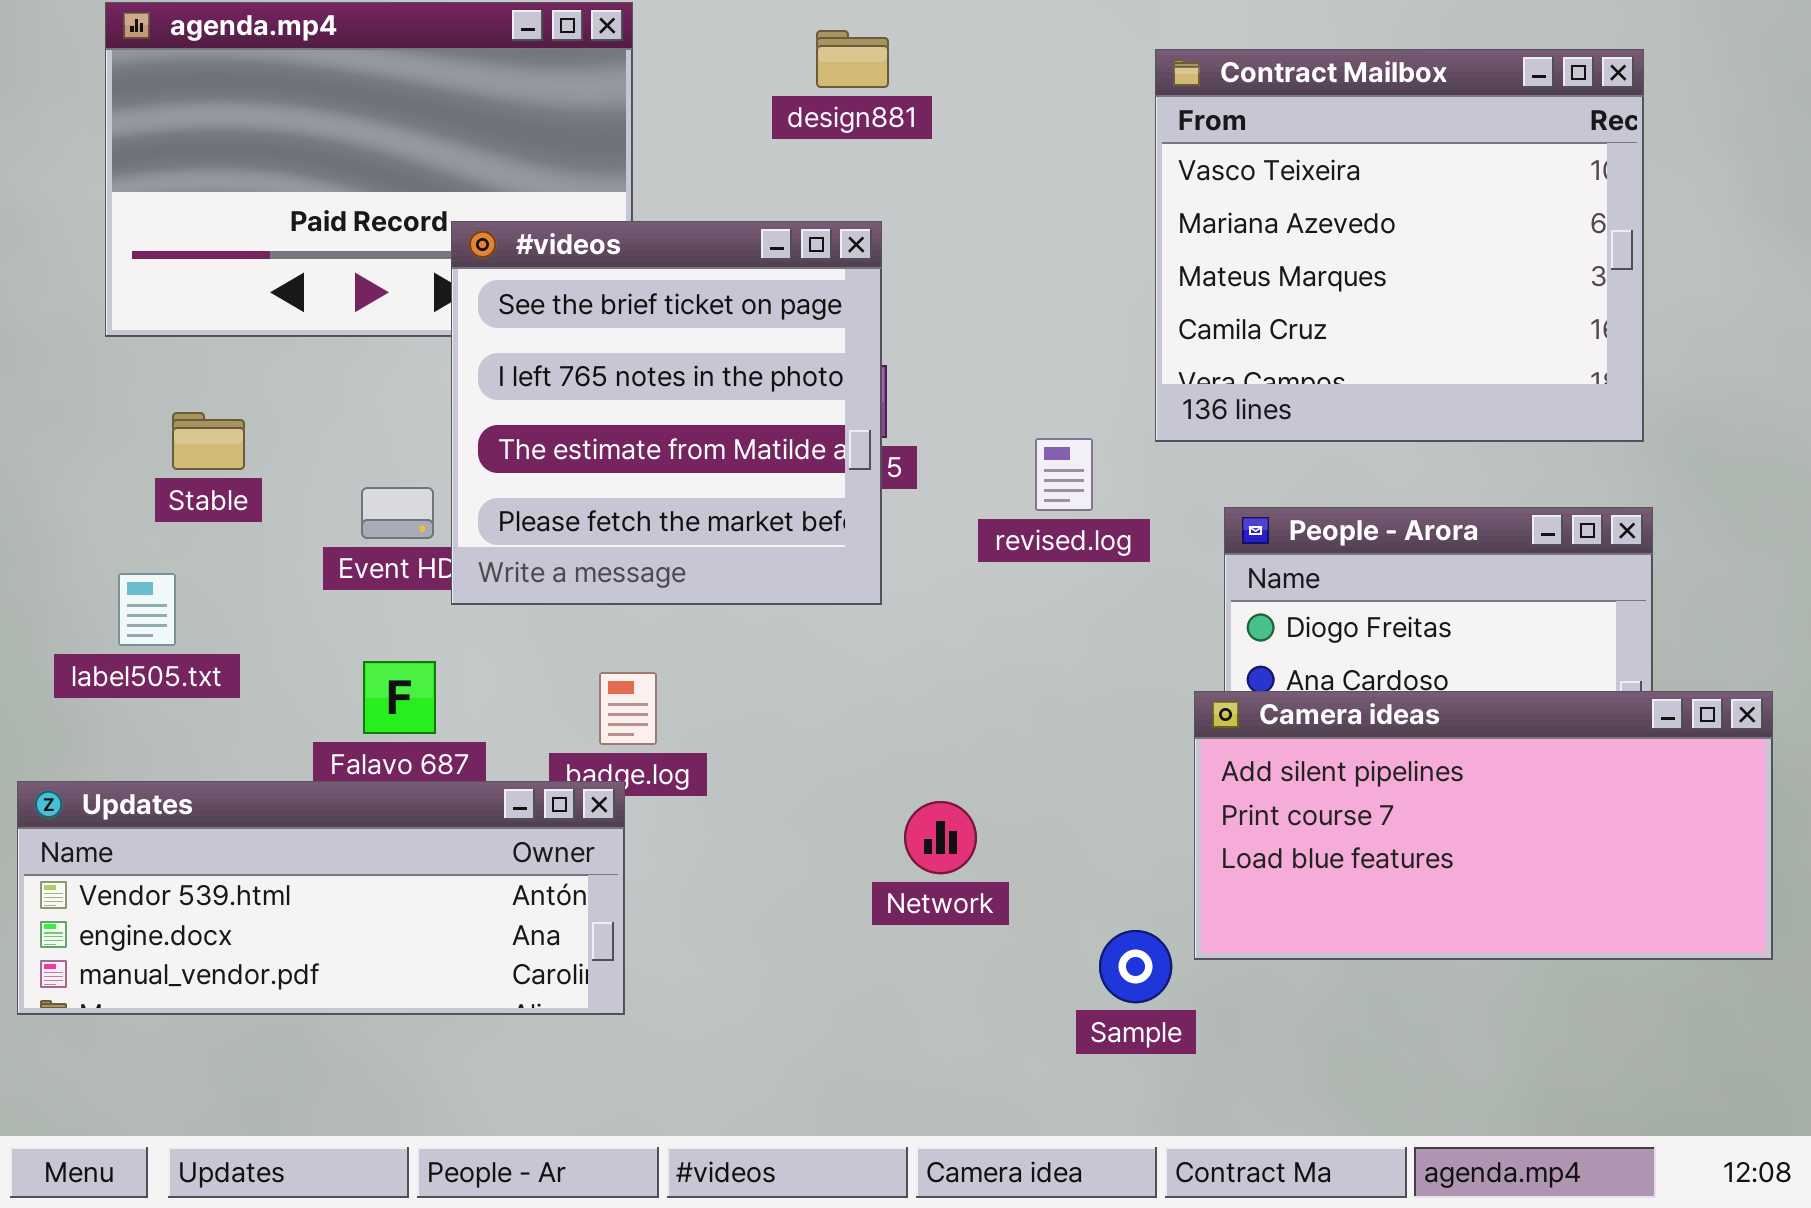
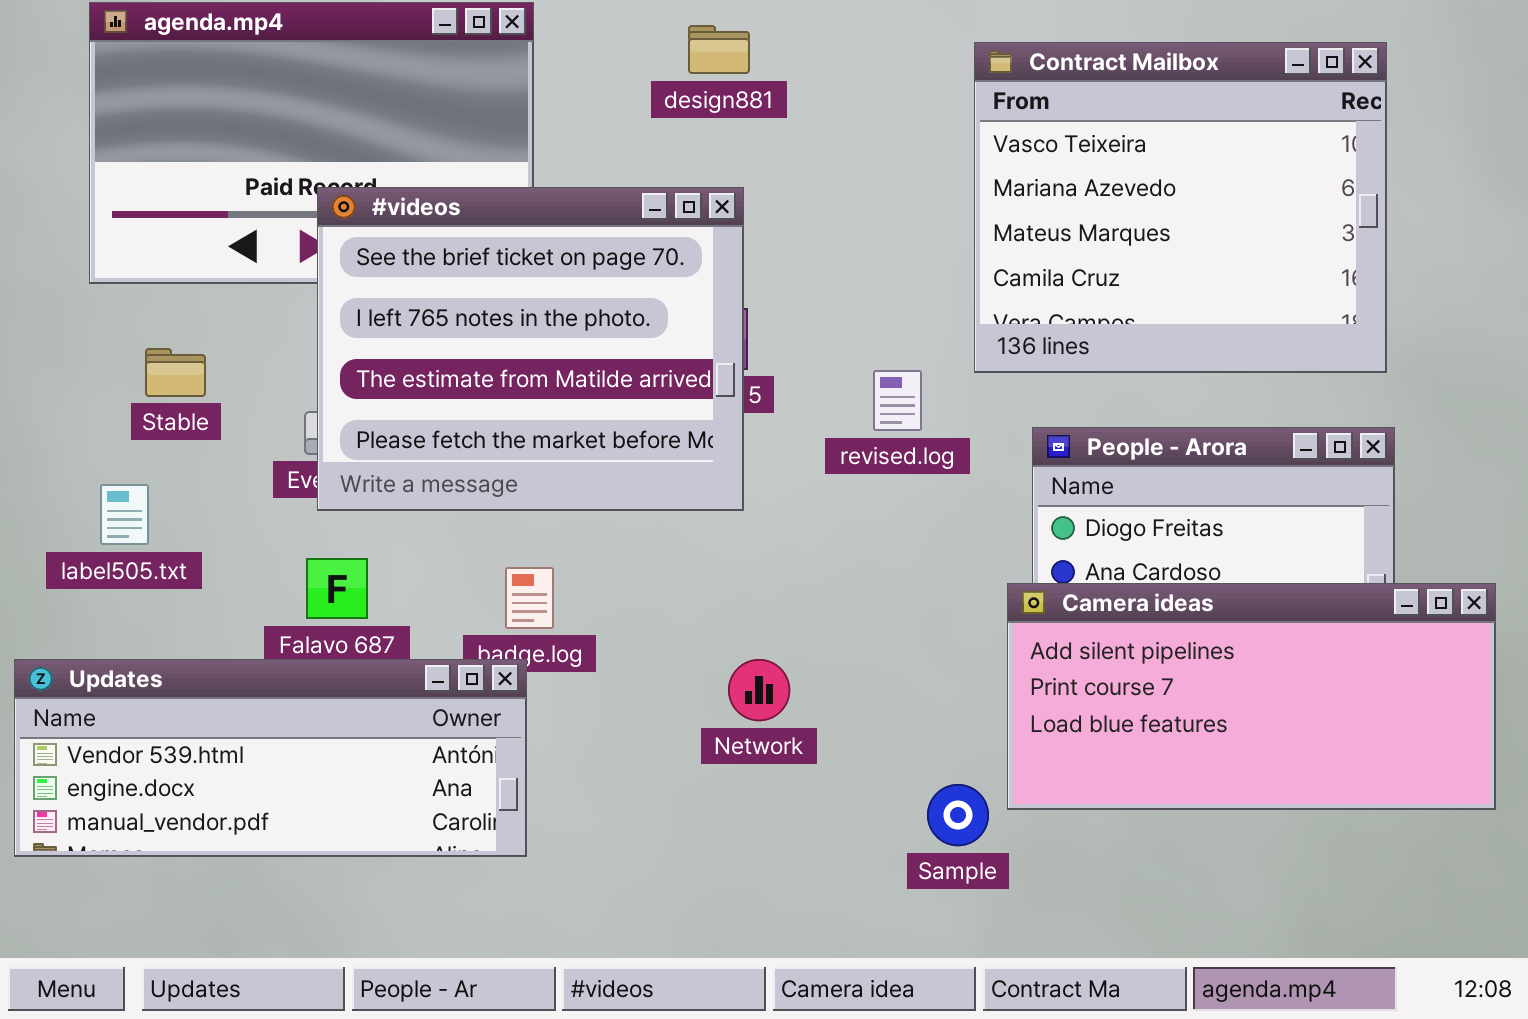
#videos: [451,221,882,605] -> [317,187,744,511], resized
Network: [904,801,977,874] -> [728,659,790,721], moved

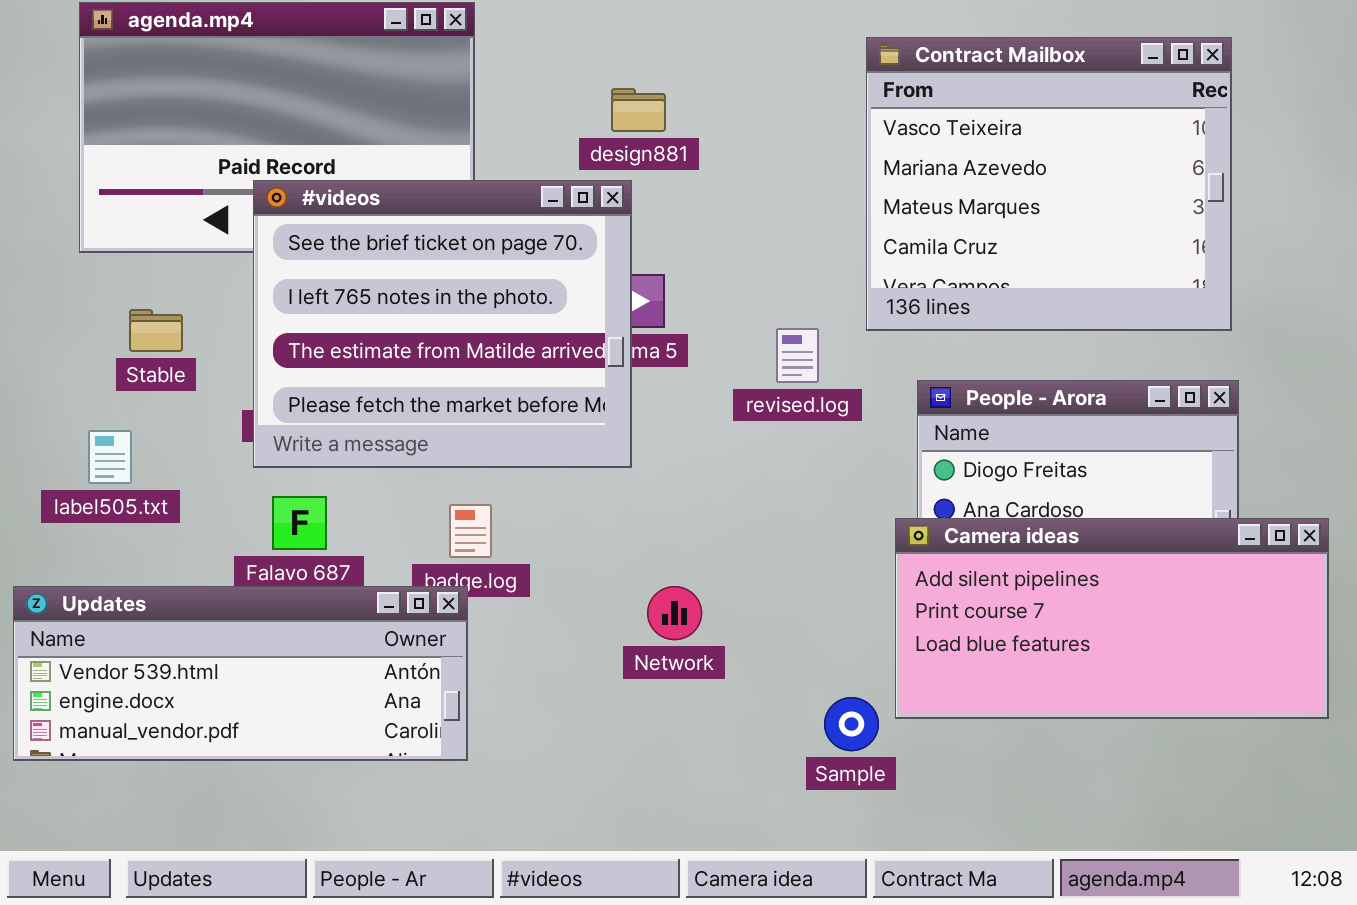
design881: [688,25,750,74] -> [611,88,666,132], moved
#videos: [317,187,744,511] -> [253,180,632,468], moved

